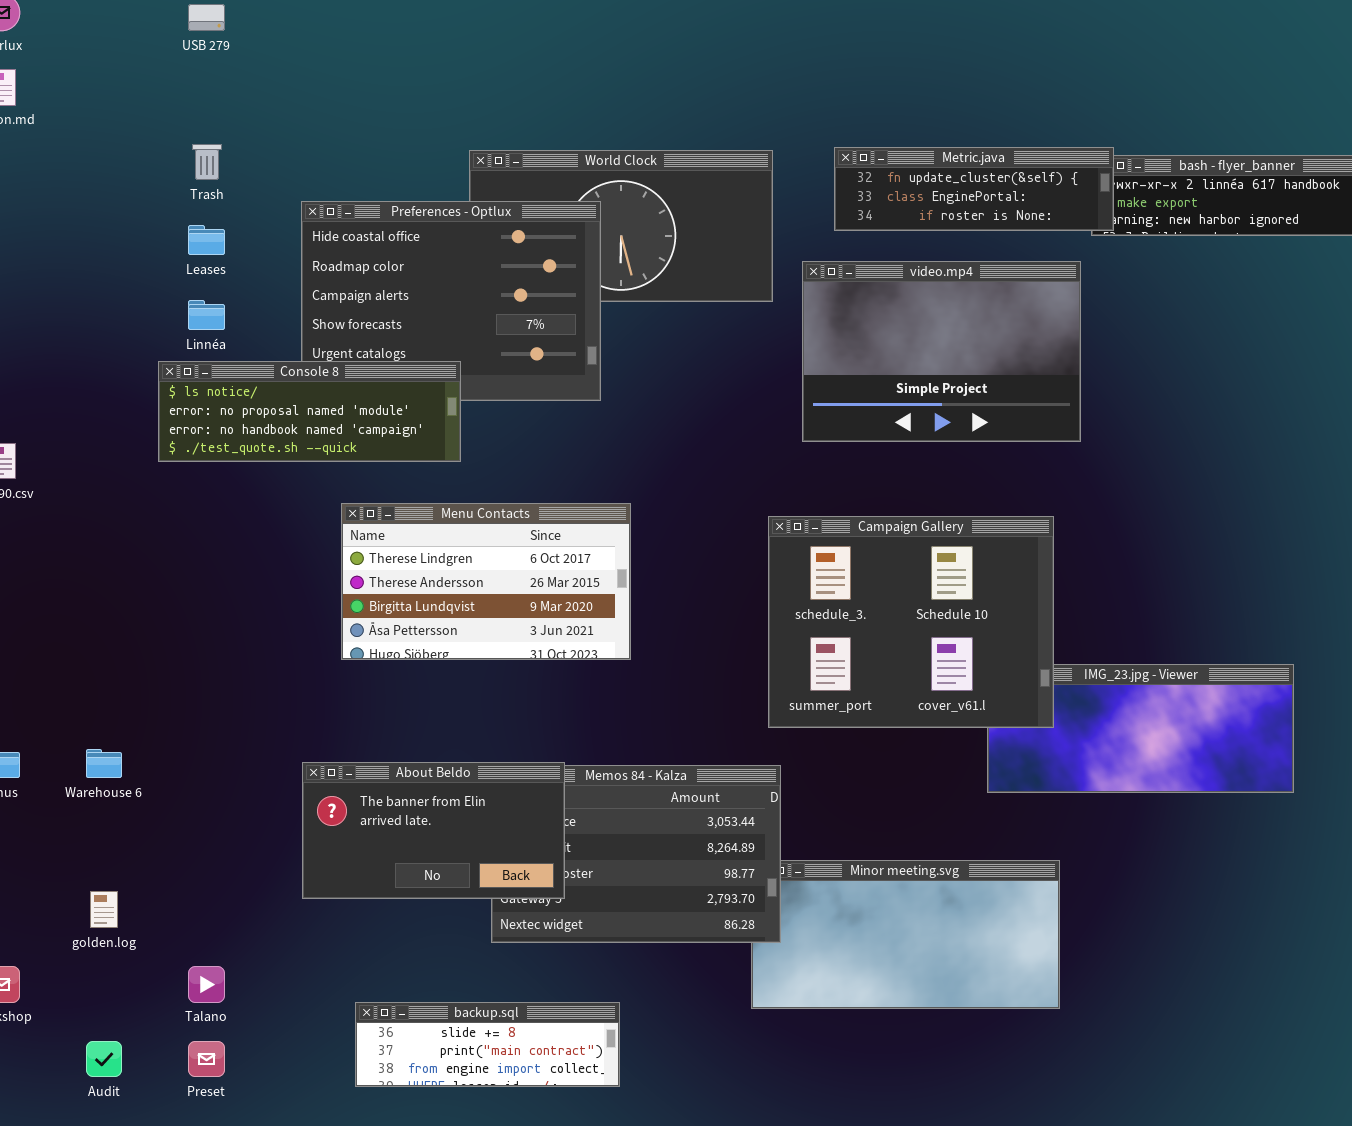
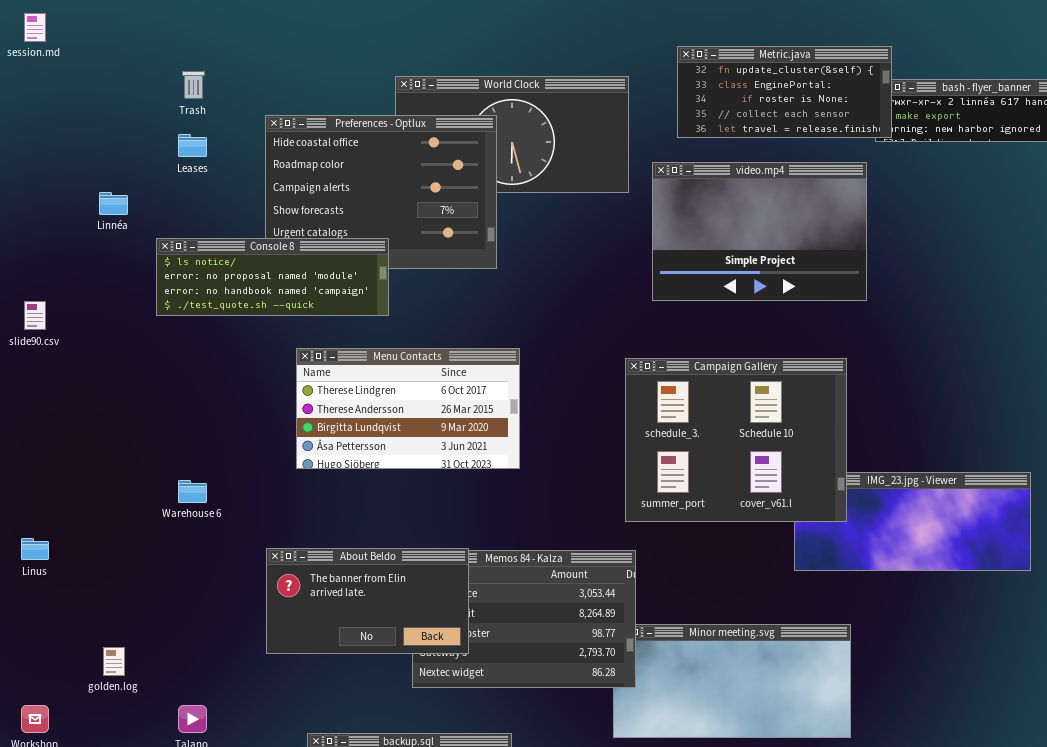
Metric.java: [834,147,1114,231] -> [677,46,892,138], resized
Linnéa: [188,300,225,330] -> [99,192,128,215], moved
Warehouse 6: [86,749,122,778] -> [178,480,207,503], moved

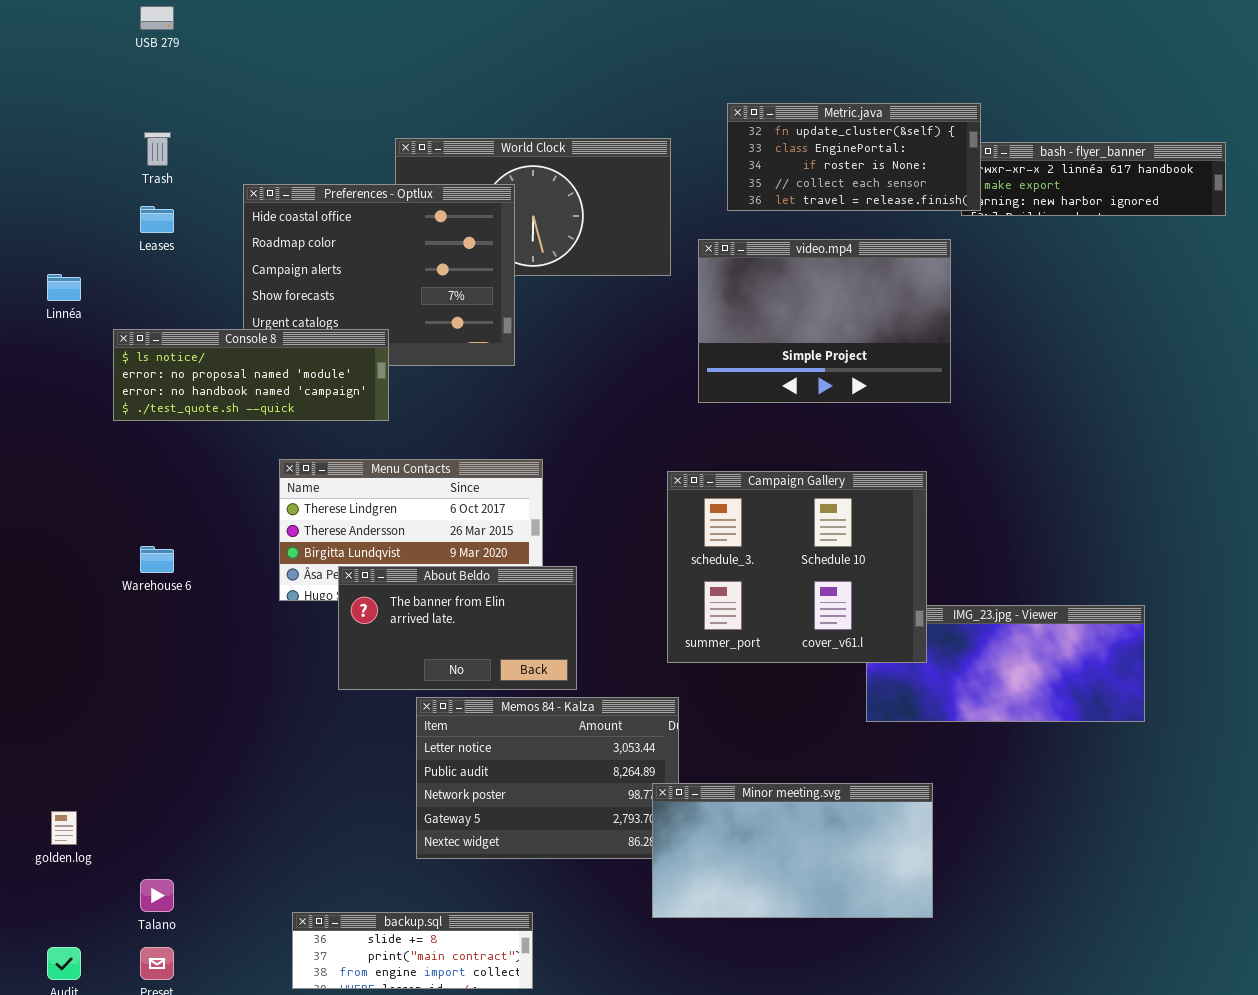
Warehouse 6: [178,480,207,503] -> [140,546,174,573], moved
About Beldo: [266,548,469,654] -> [338,566,577,690], moved
Minor meeting.svg: [613,624,851,738] -> [652,783,933,918], raised

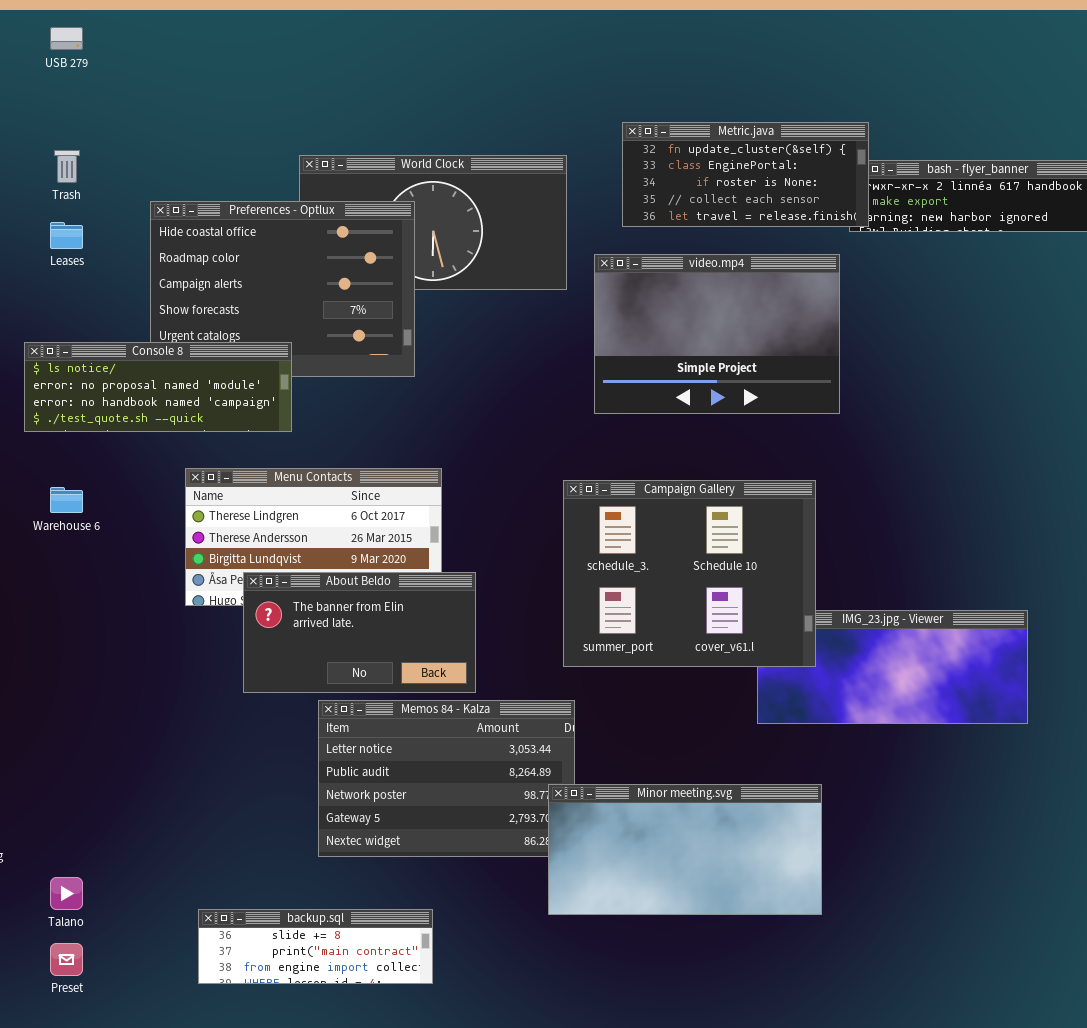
Warehouse 6: [140,546,174,573] -> [50,487,83,513], moved

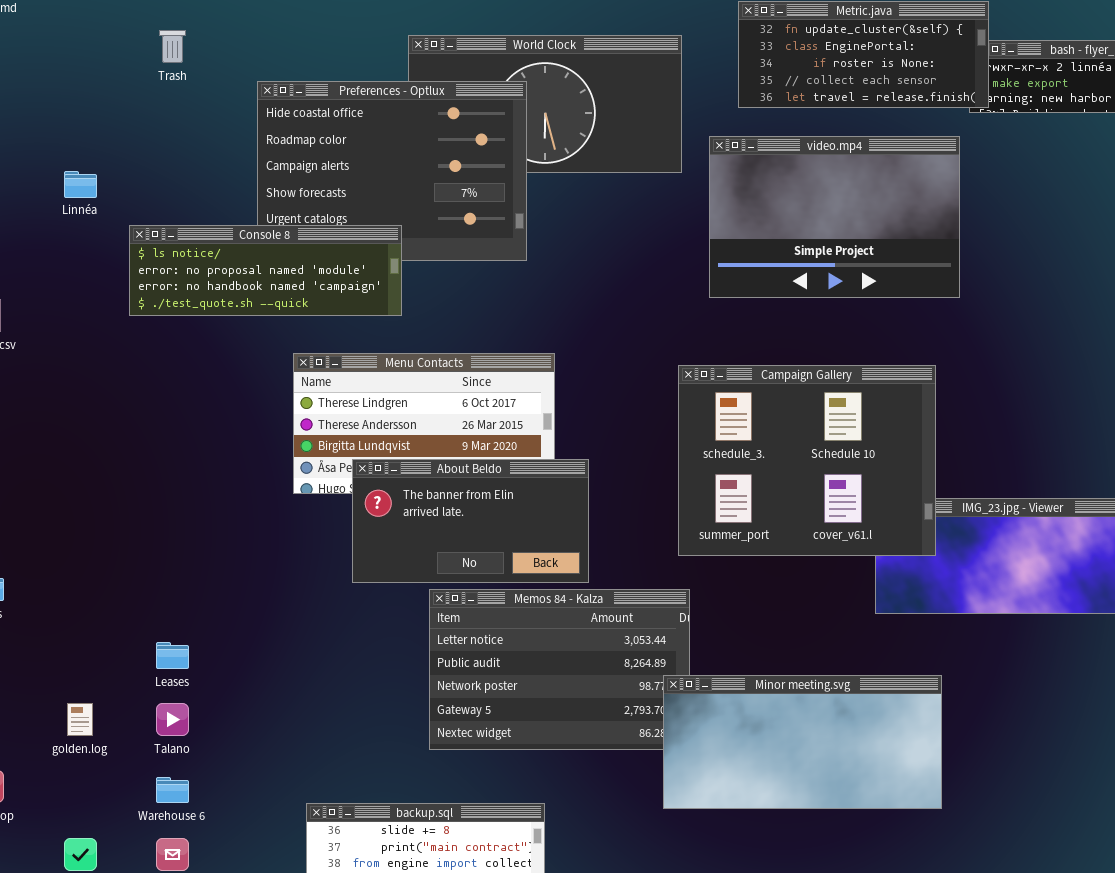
Leases: [50,222,83,249] -> [156,642,189,669], moved
Warehouse 6: [50,487,83,513] -> [156,777,189,803], moved
Talano: [50,877,83,910] -> [156,703,189,736], moved

